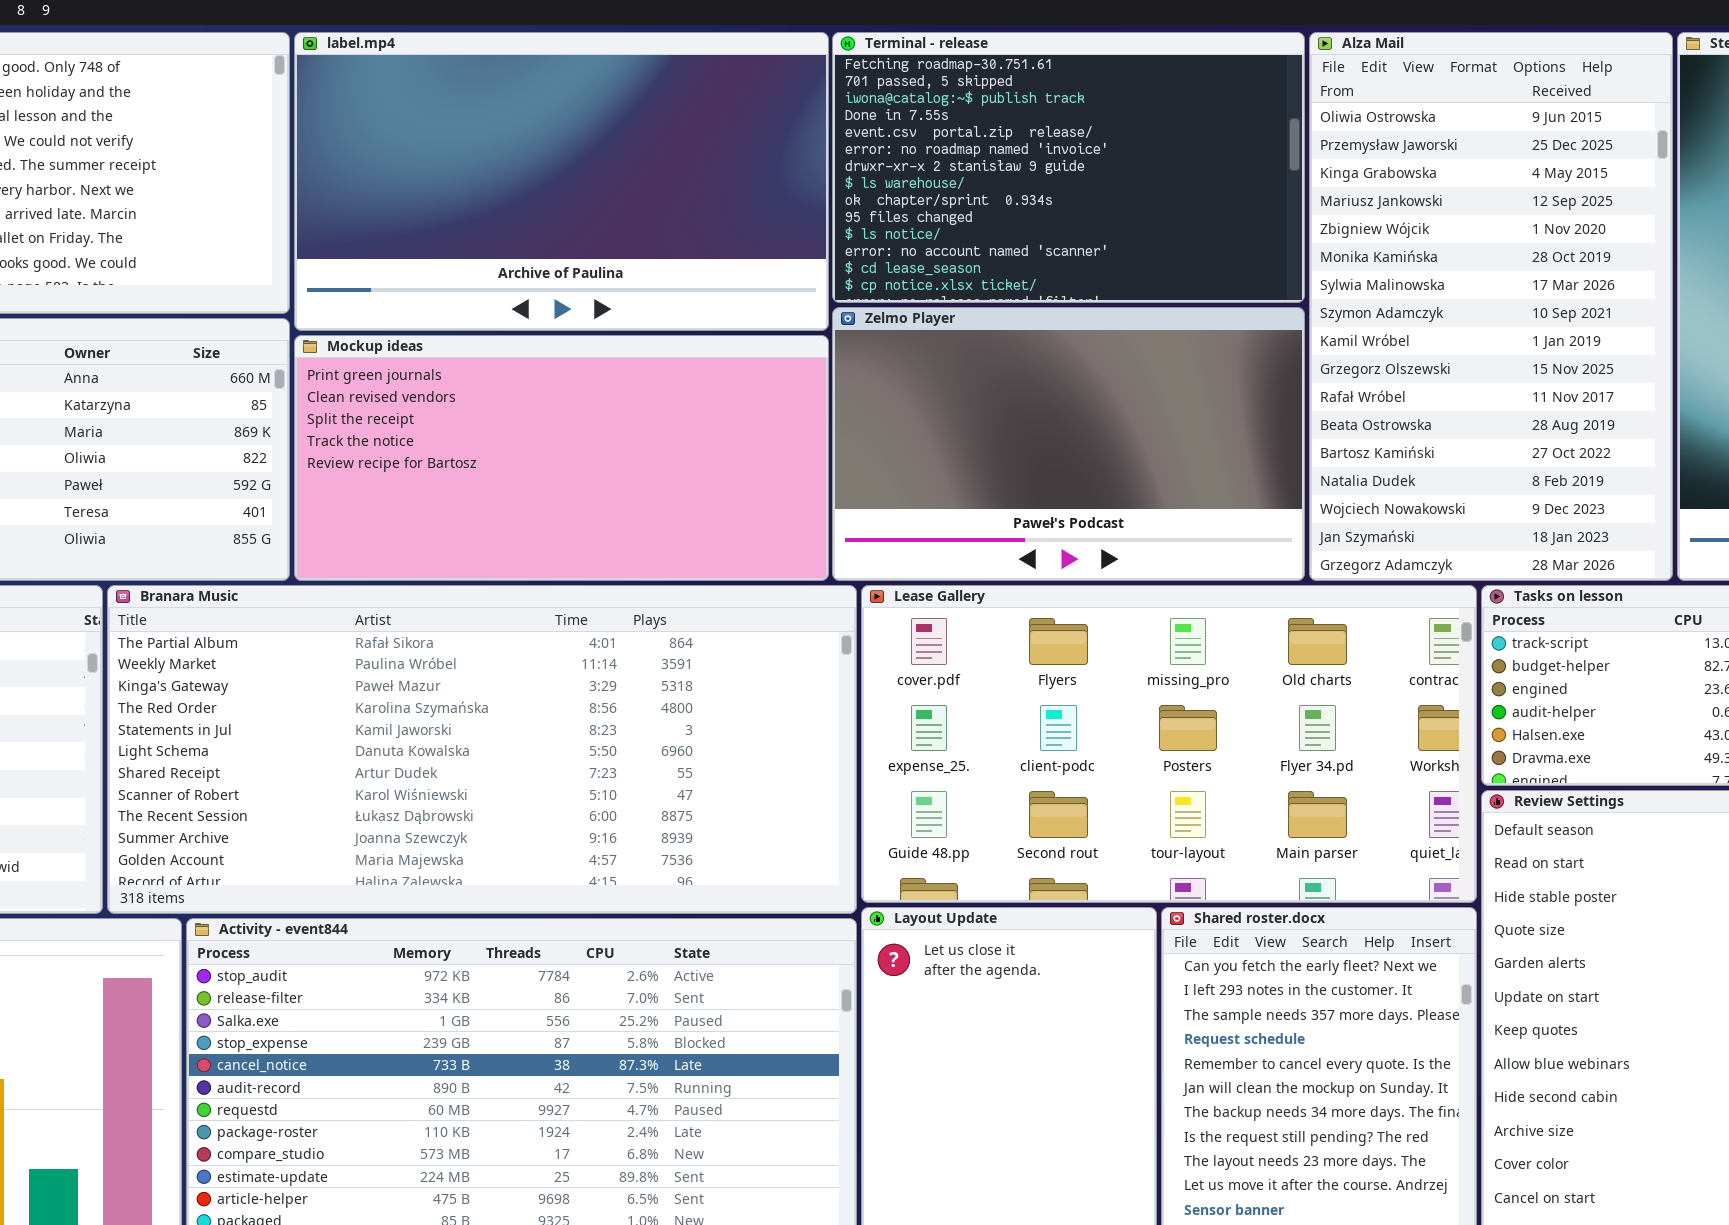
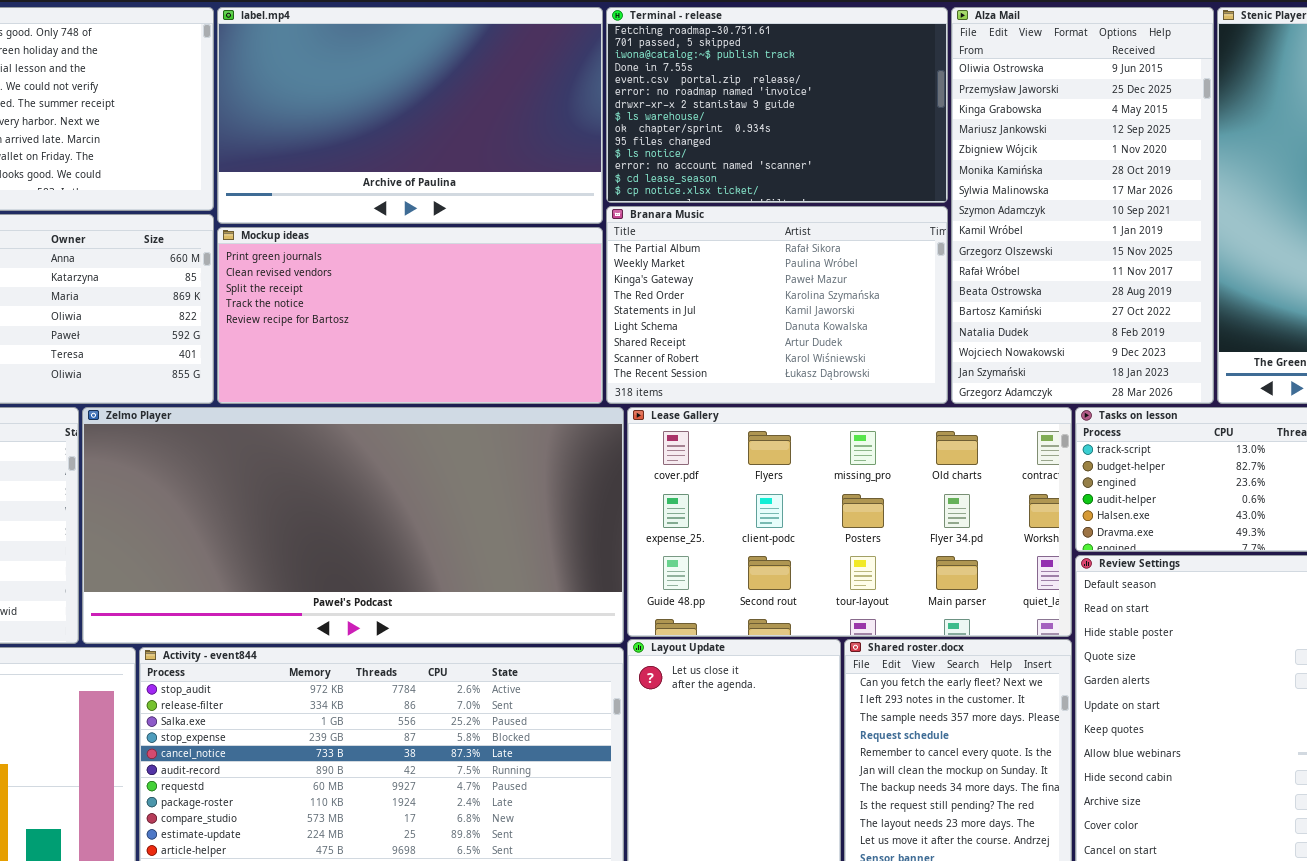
Zelmo Player: [832,307,1305,581] -> [82,407,624,644], moved, resized
Branara Music: [107,585,857,914] -> [606,206,948,404], moved, resized

